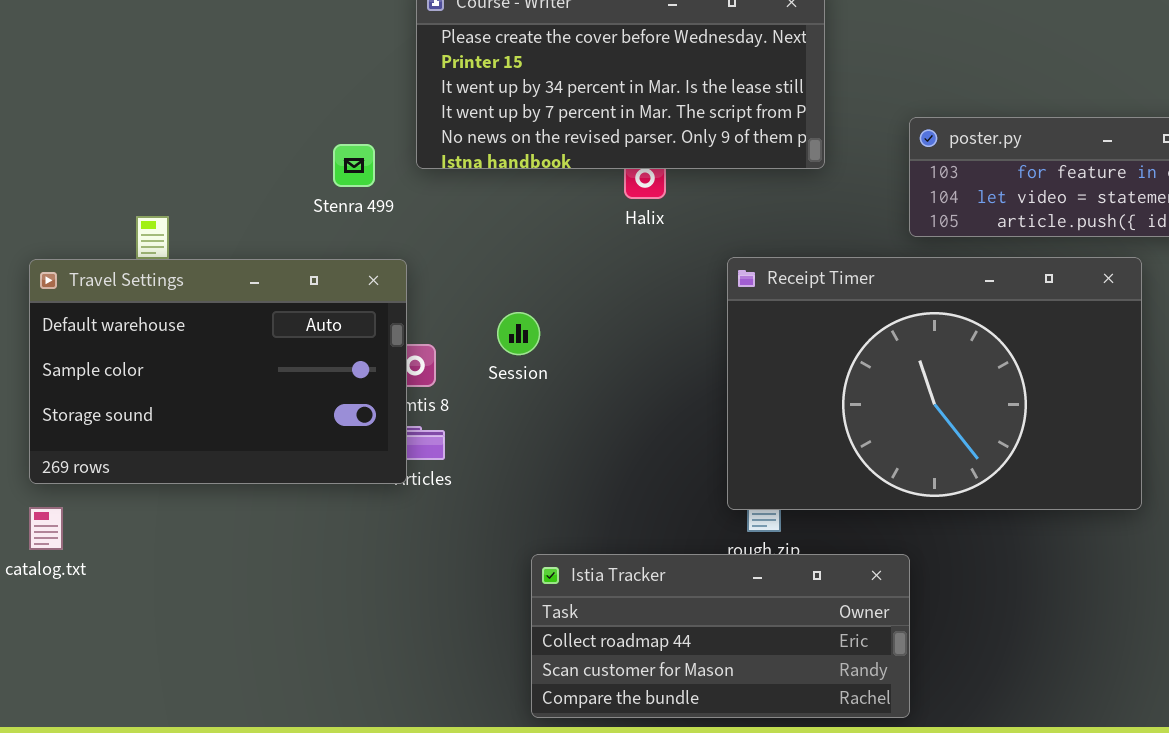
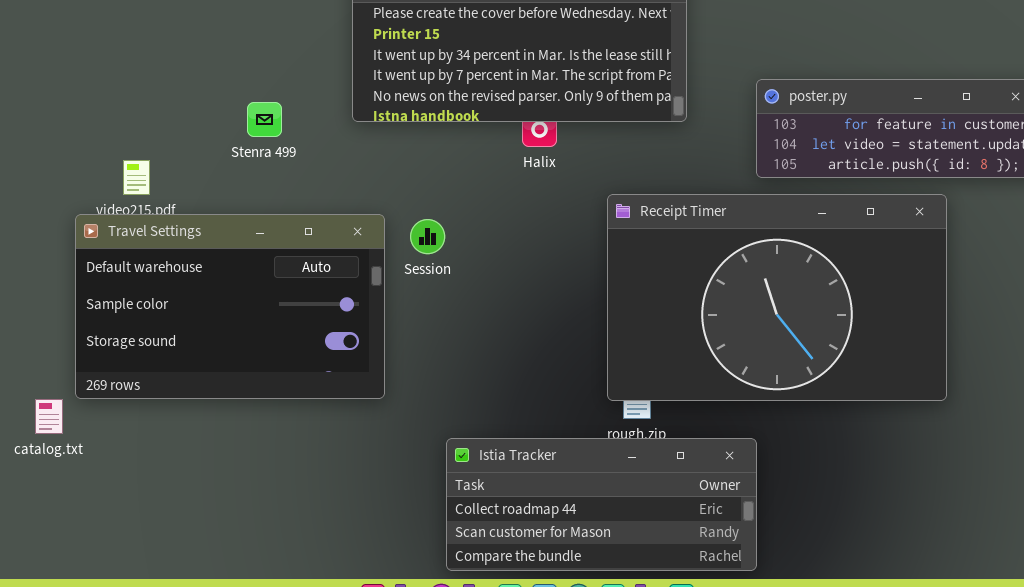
Stenra 499: [333,144,375,187] -> [247,102,282,137], moved
Travel Settings: [29,259,407,484] -> [75,214,385,399], moved
Session: [497,312,540,355] -> [410,219,445,254], moved

